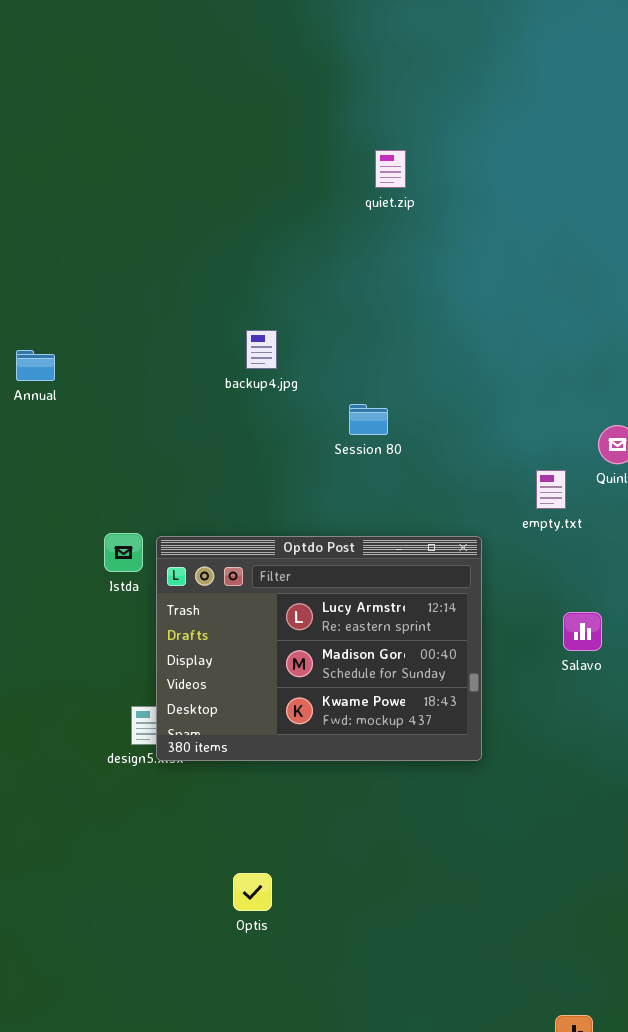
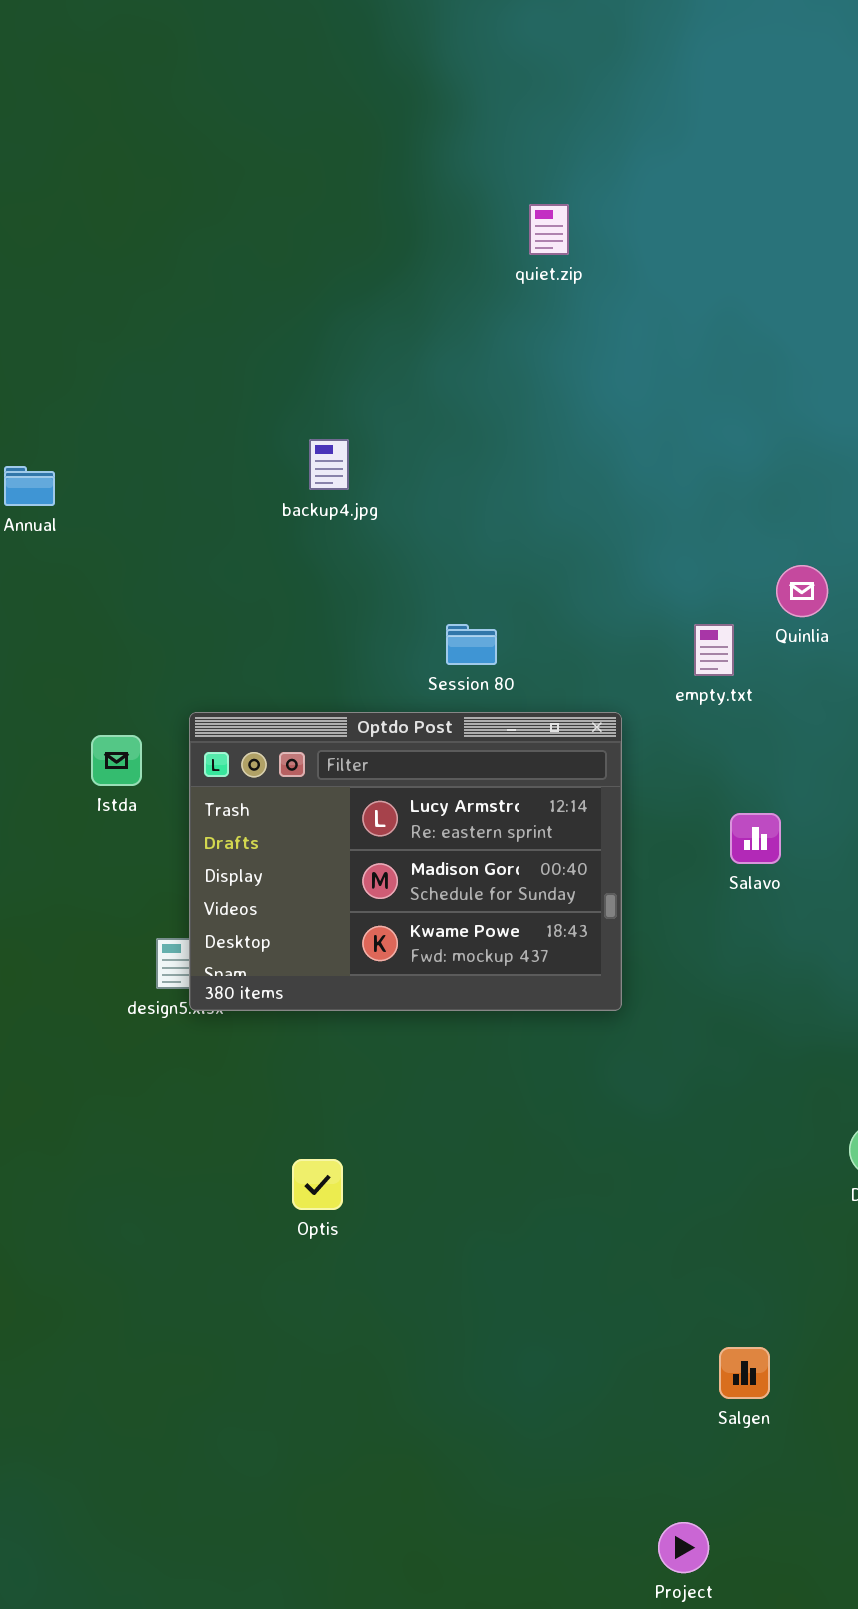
quiet.zip: [375,150,406,188] -> [529,204,569,255], moved
Session 80: [349,404,388,435] -> [446,624,497,665], moved
Istda: [104,533,143,572] -> [91,735,142,786], moved

